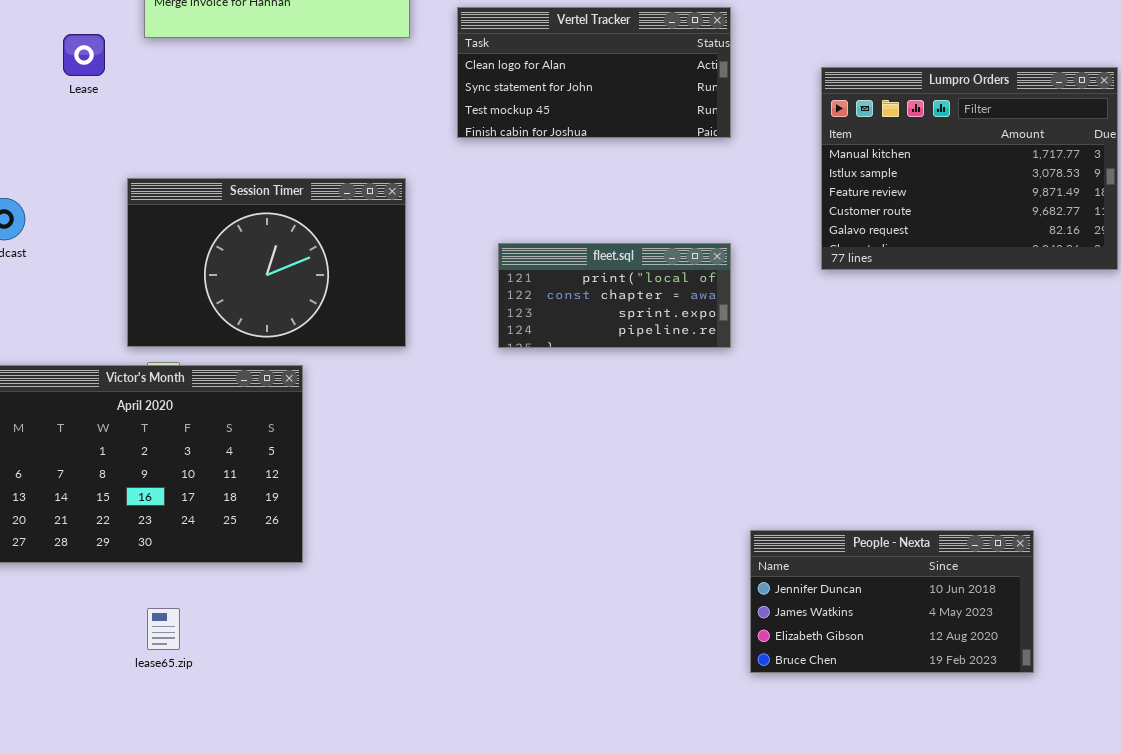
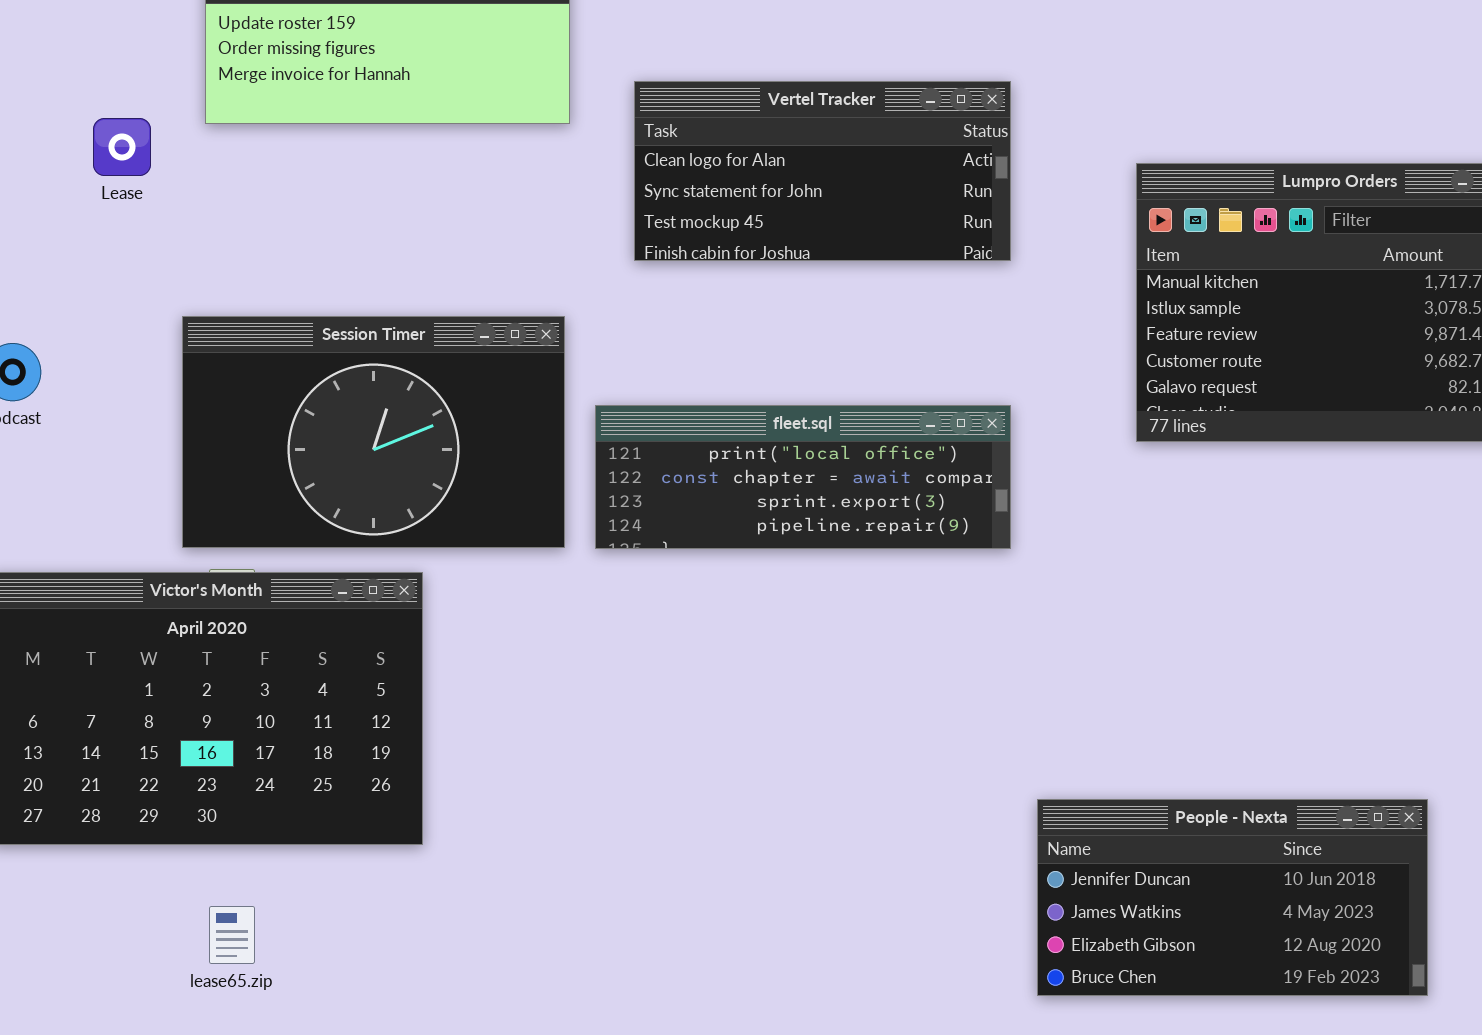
fleet.sql: [498,243,731,348] -> [595,405,1011,549], resized

